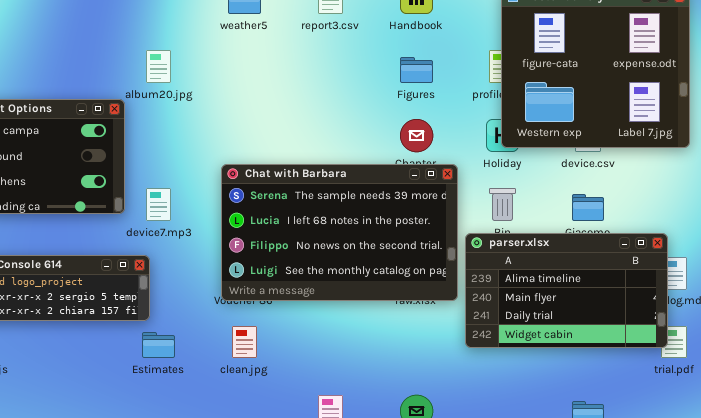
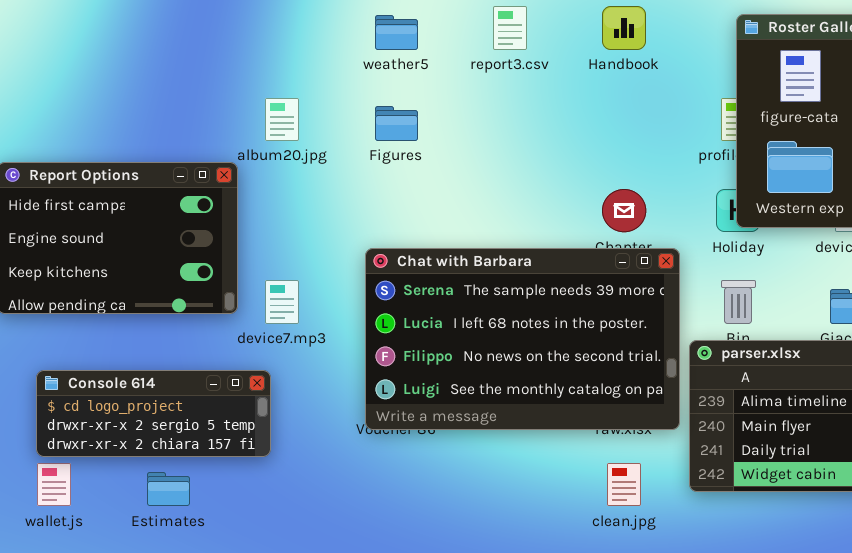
Figures: [400,57,433,83] -> [375,106,418,141], moved
clean.jpg: [232,326,257,358] -> [607,463,641,506], moved
Estimates: [142,332,175,358] -> [147,472,190,506], moved

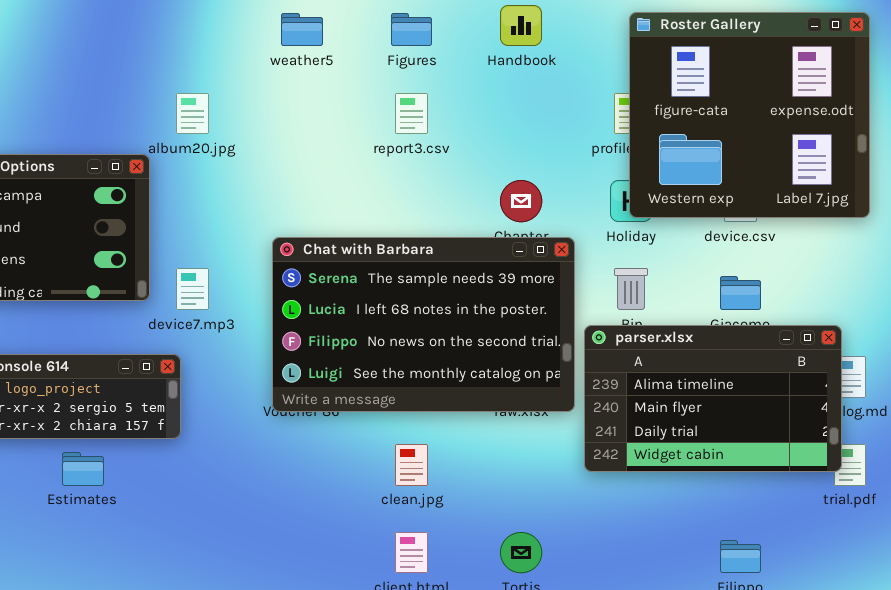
report3.csv: [493,6,527,50] -> [395,93,428,134], moved
Figures: [375,106,418,141] -> [391,13,432,46], moved
clean.jpg: [607,463,641,506] -> [395,444,428,486], moved

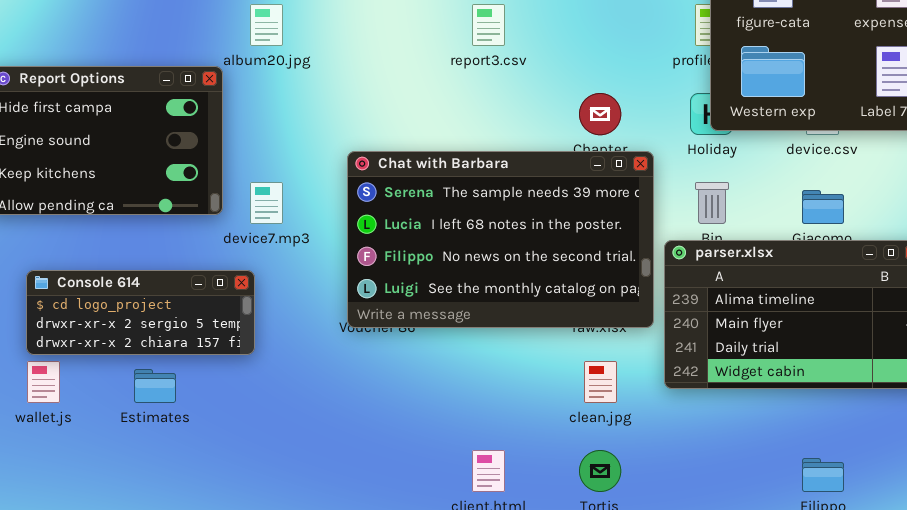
clean.jpg: [395,444,428,486] -> [584,361,617,403], moved

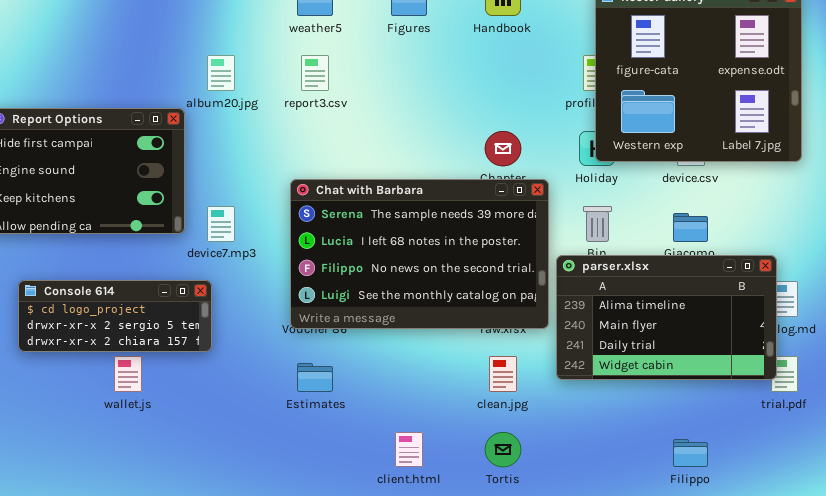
report3.csv: [472,4,505,46] -> [301,55,329,91], moved
wallet.js: [27,361,60,403] -> [114,356,142,392], moved
Estimates: [134,369,176,403] -> [297,363,333,392], moved

